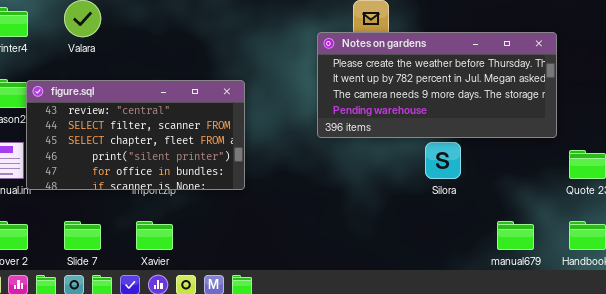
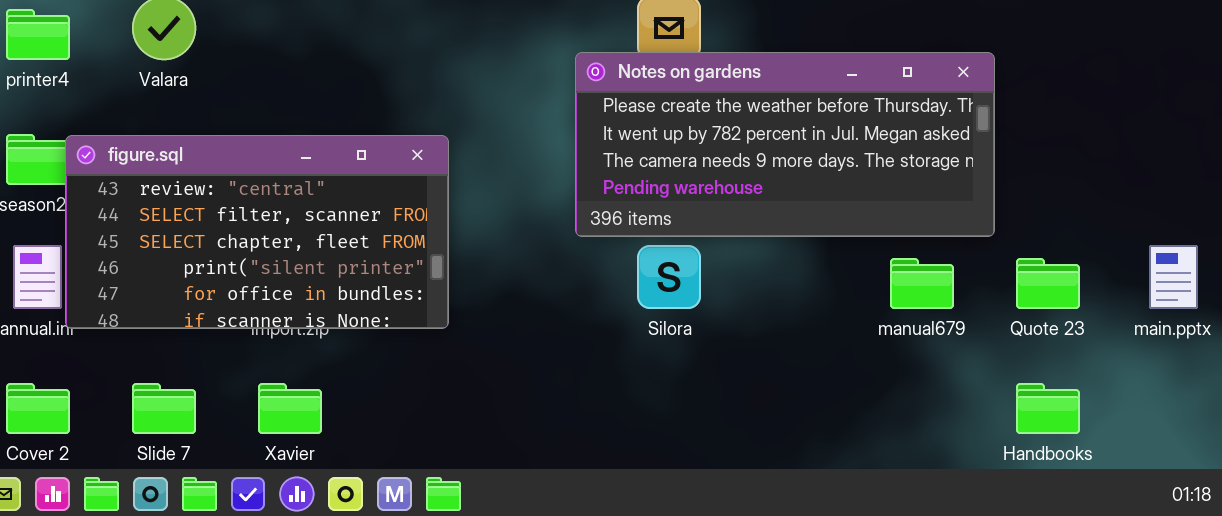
Silora: [425,142,461,179] -> [637,245,701,309], moved
manual679: [497,221,534,250] -> [890,258,954,309], moved

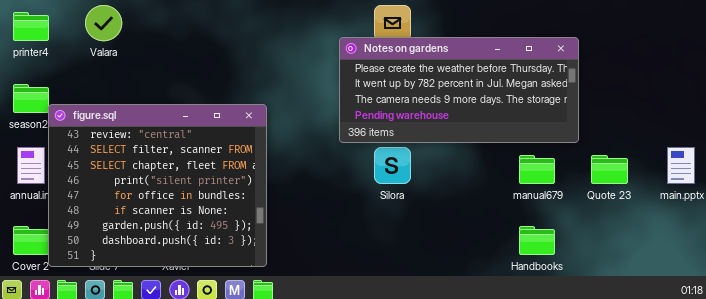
figure.sql: [65,135,449,329] -> [48,104,267,267], moved, resized
Handbooks: [1016,383,1080,434] -> [519,226,555,255], moved

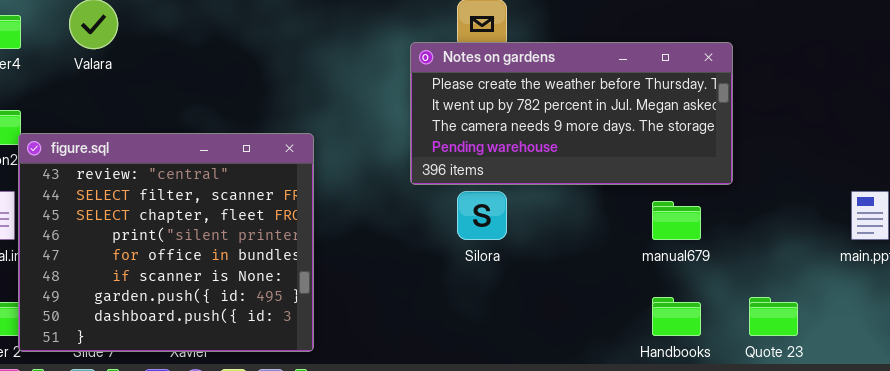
Quote 23: [591,155,628,184] -> [749,297,798,336], moved

